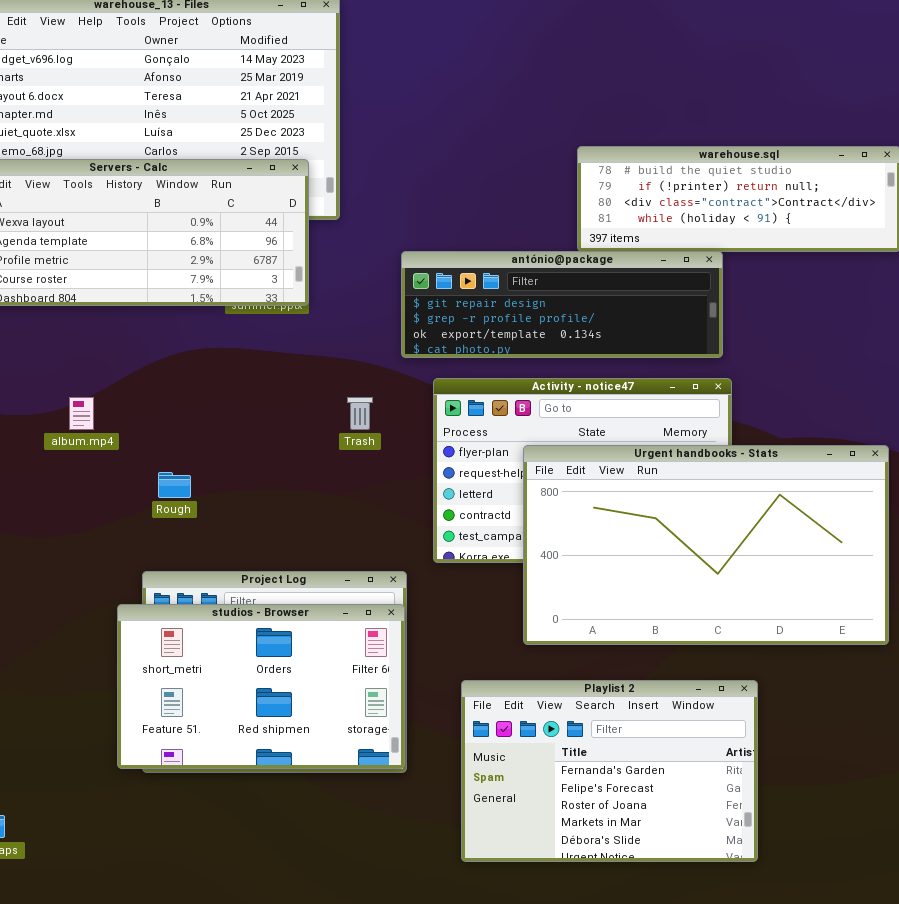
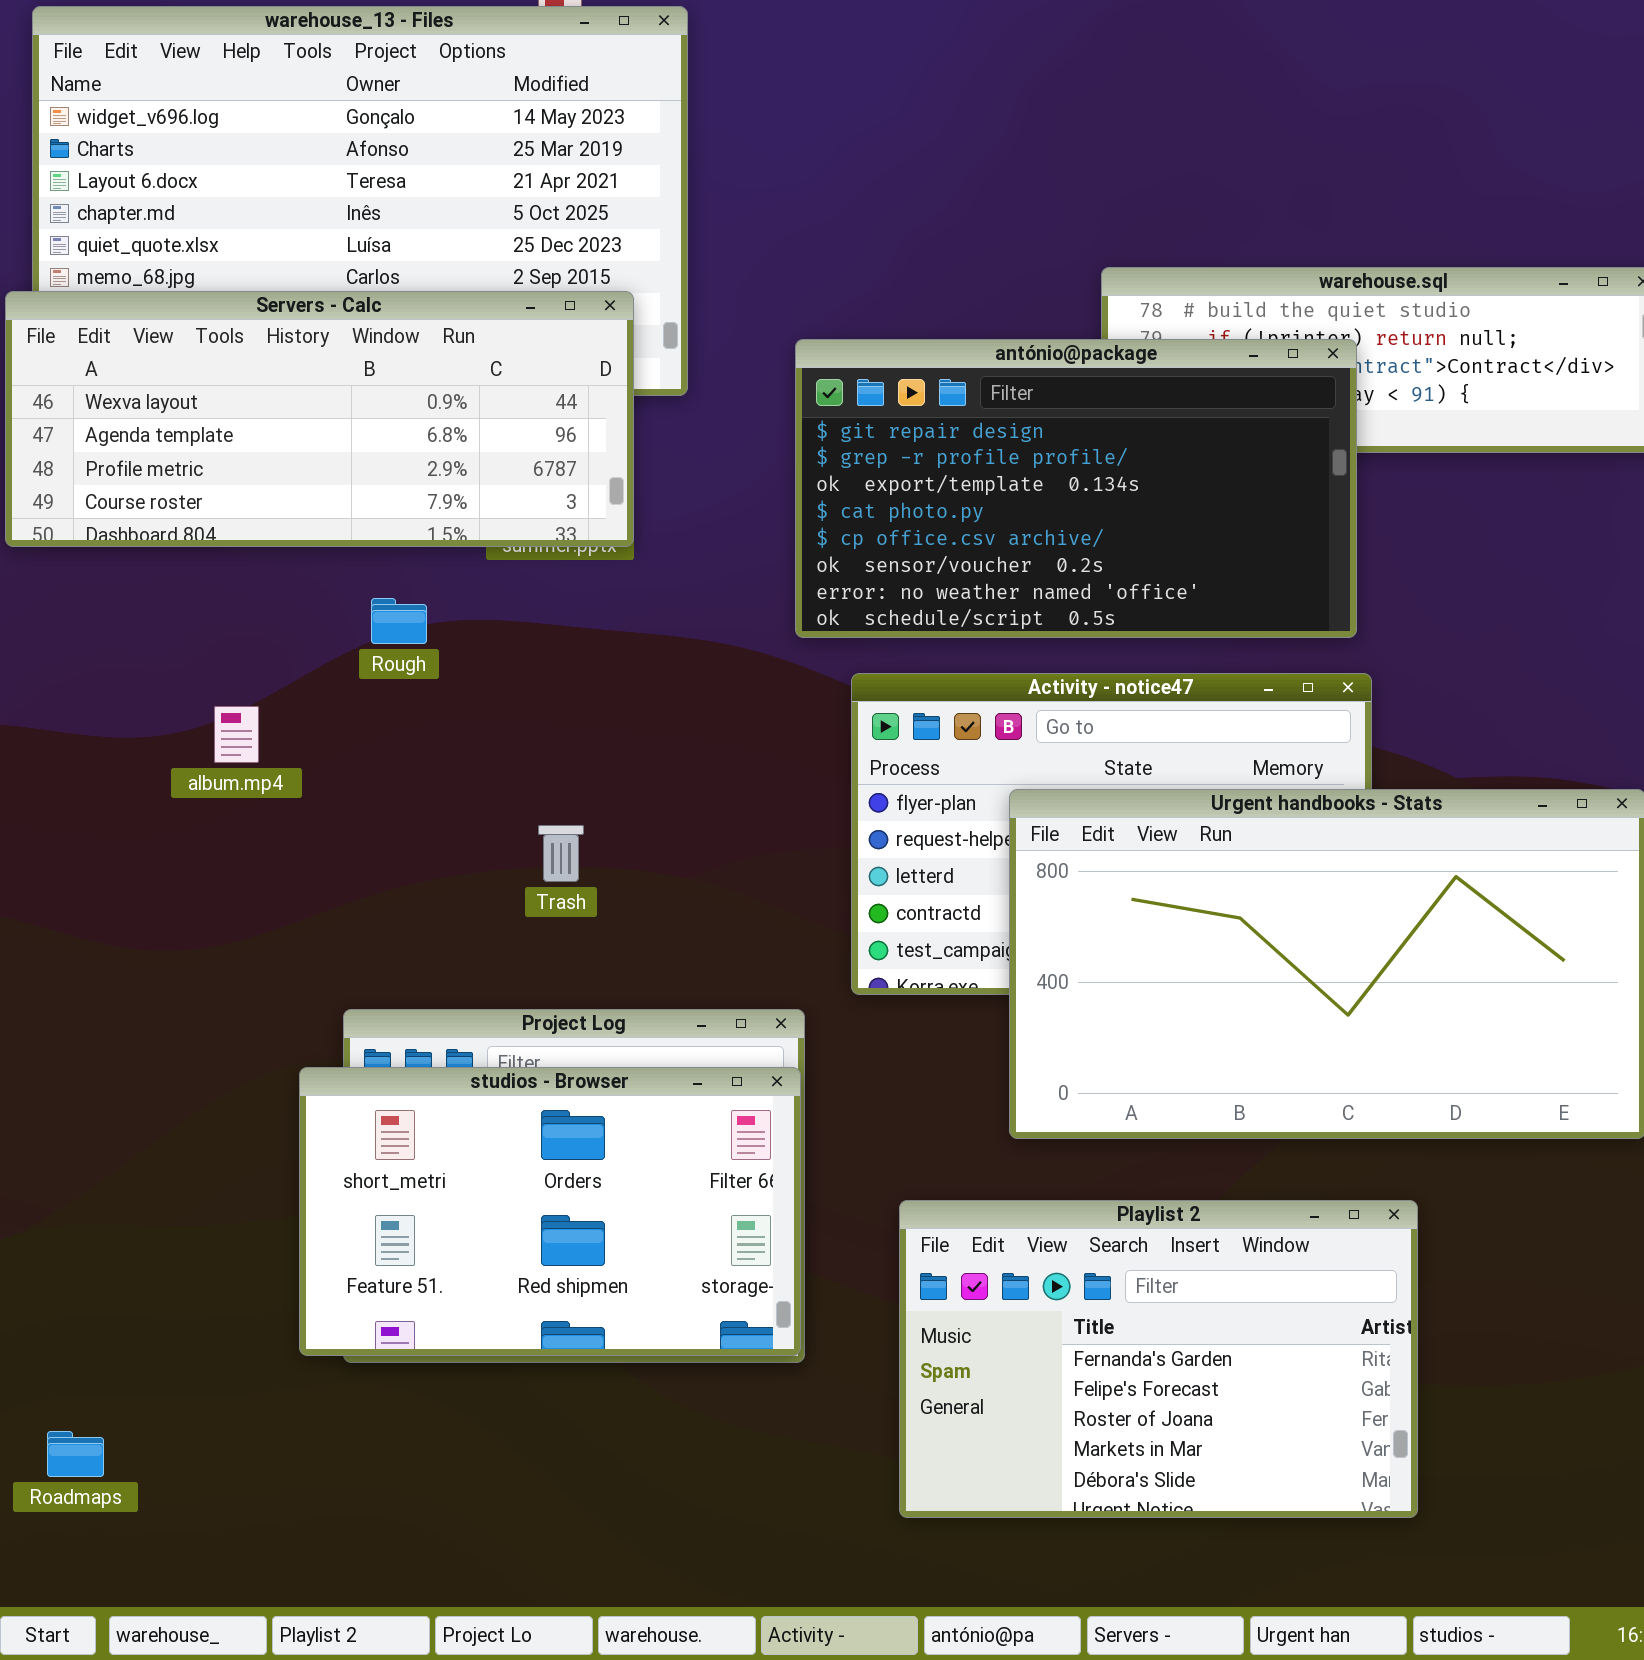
antónio@package: [401,251,723,358] -> [795,339,1357,638], resized
Trash: [347,397,373,430] -> [538,825,584,882], moved
Rough: [158,472,191,498] -> [371,598,427,644], moved

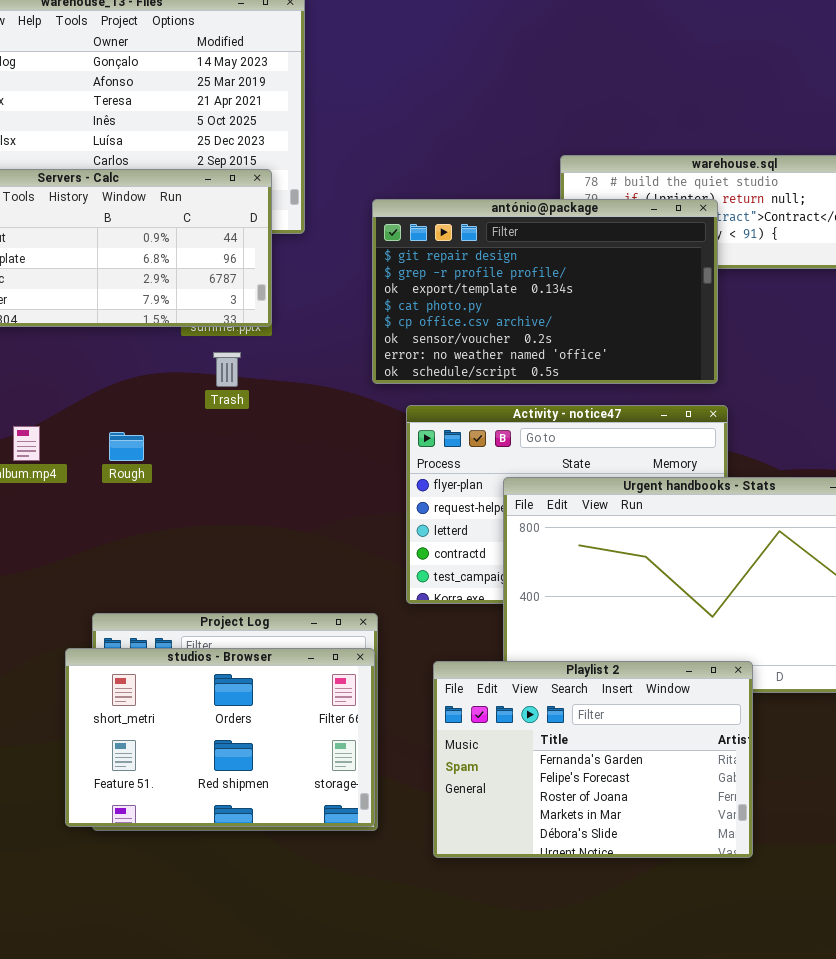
Rough: [371,598,427,644] -> [109,432,144,461], moved
Trash: [538,825,584,882] -> [213,352,241,387], moved
Playlist 2: [899,1200,1418,1518] -> [433,661,753,858], moved

